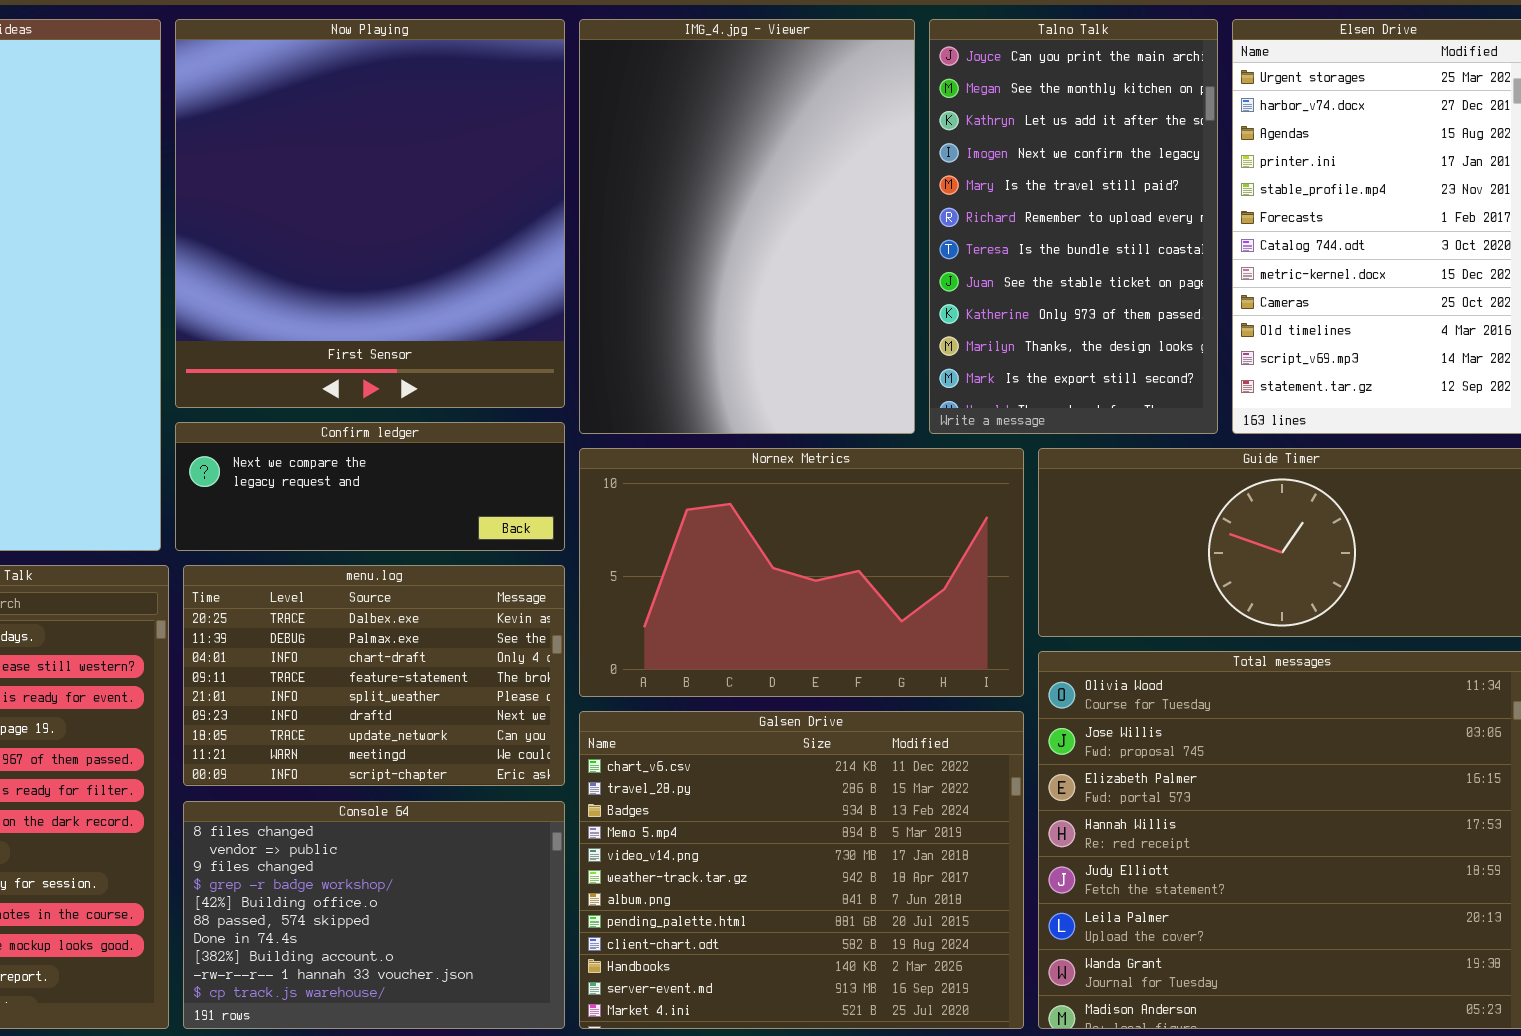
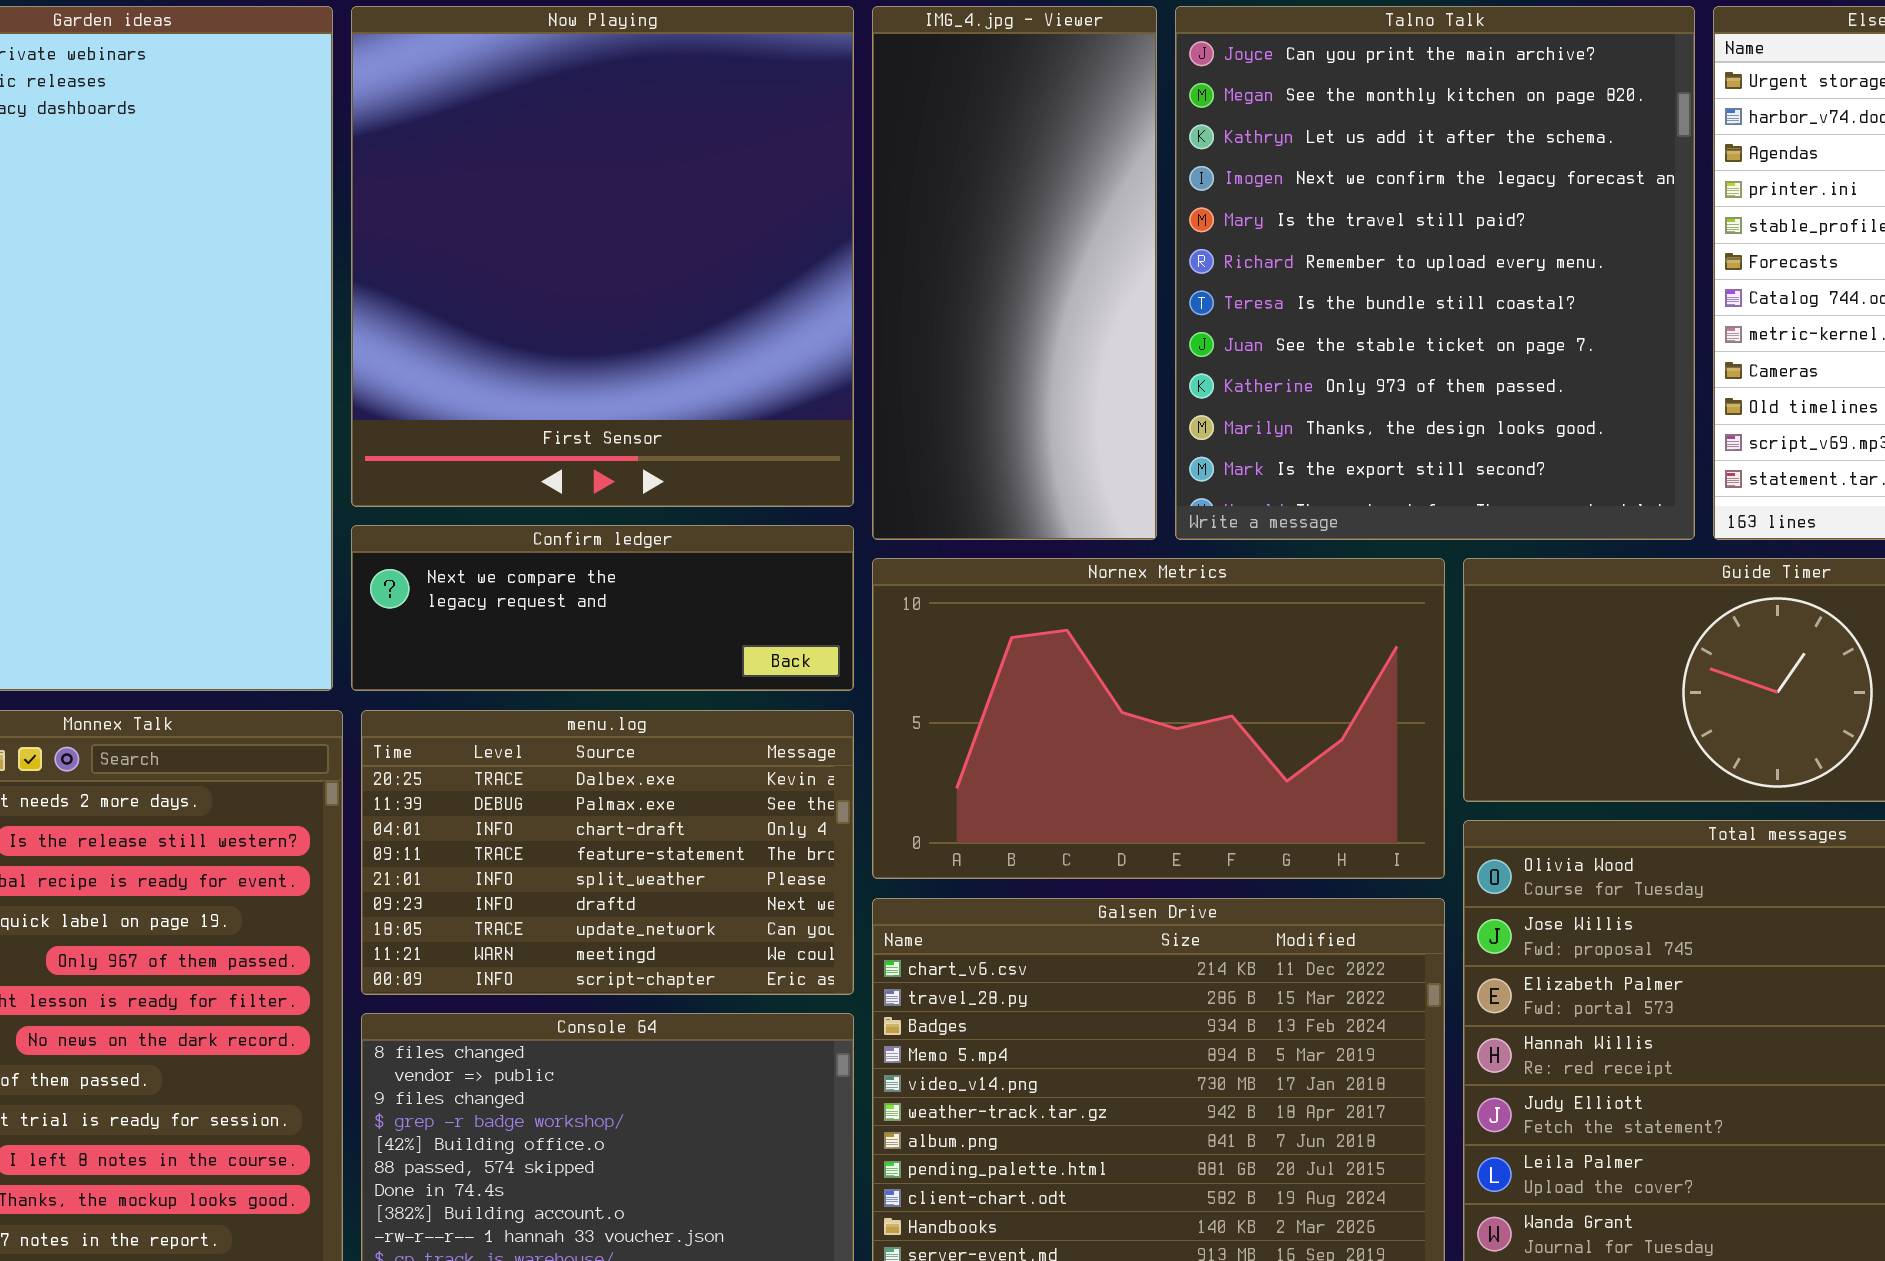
IMG_4.jpg - Viewer: [579,19,915,434] -> [872,6,1157,540], resized
Talno Talk: [929,19,1218,434] -> [1175,6,1695,540], resized

